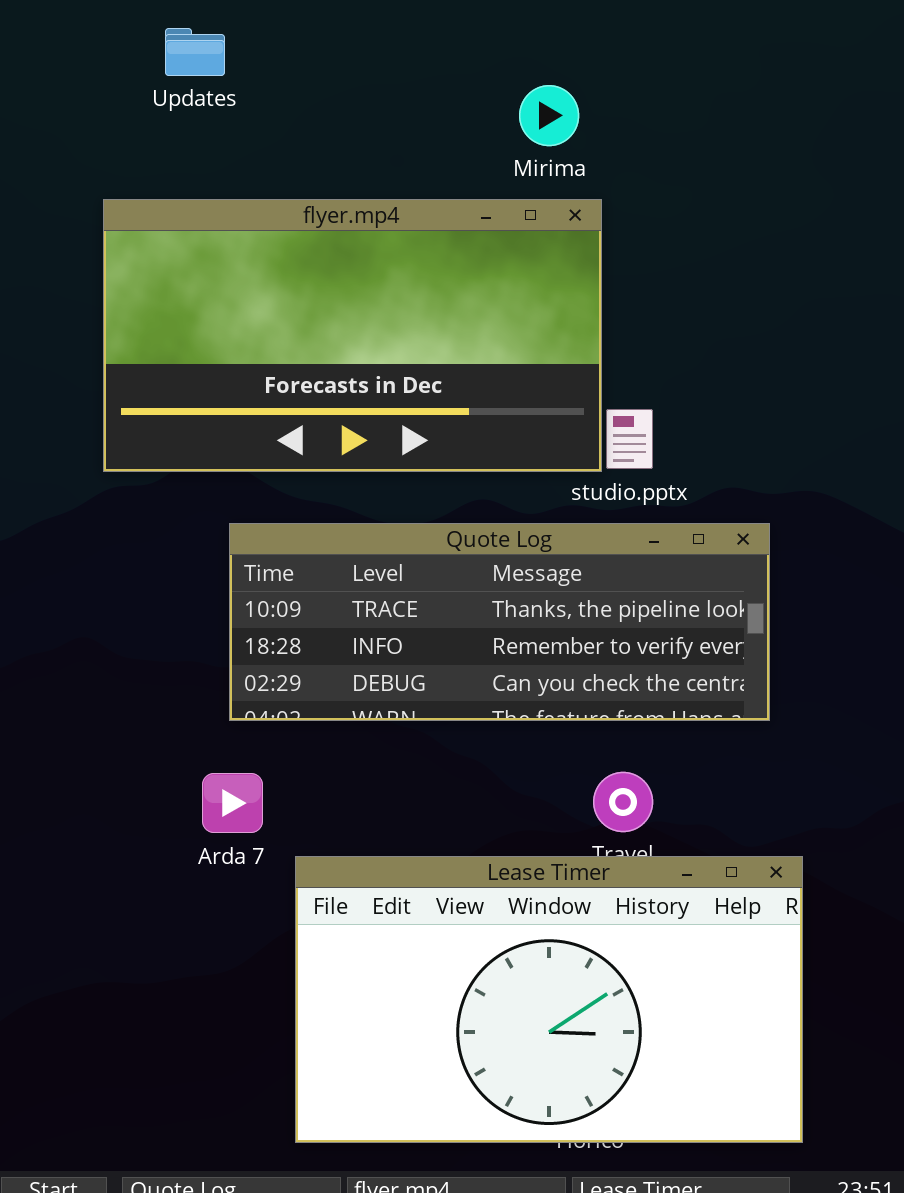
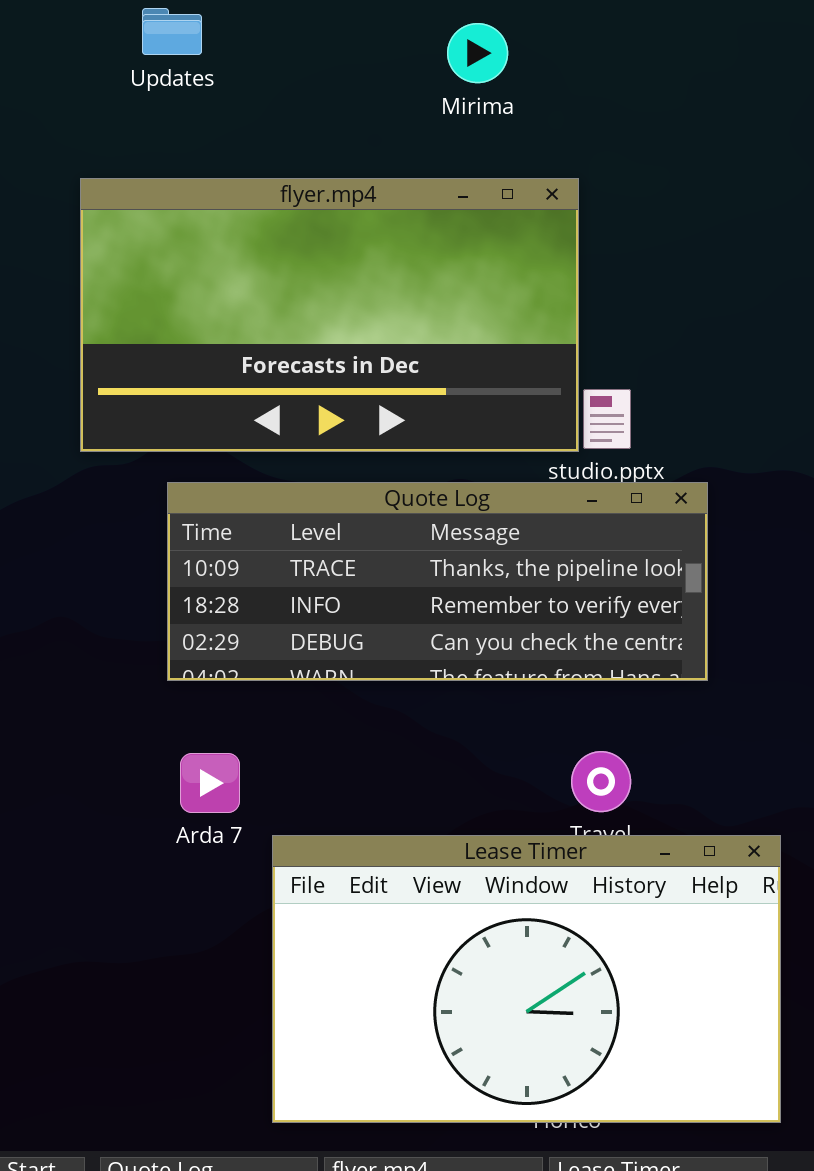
Mirima: [519,85,579,146] -> [447,23,508,83], moved
Quote Log: [229,523,770,721] -> [167,482,708,681], moved

